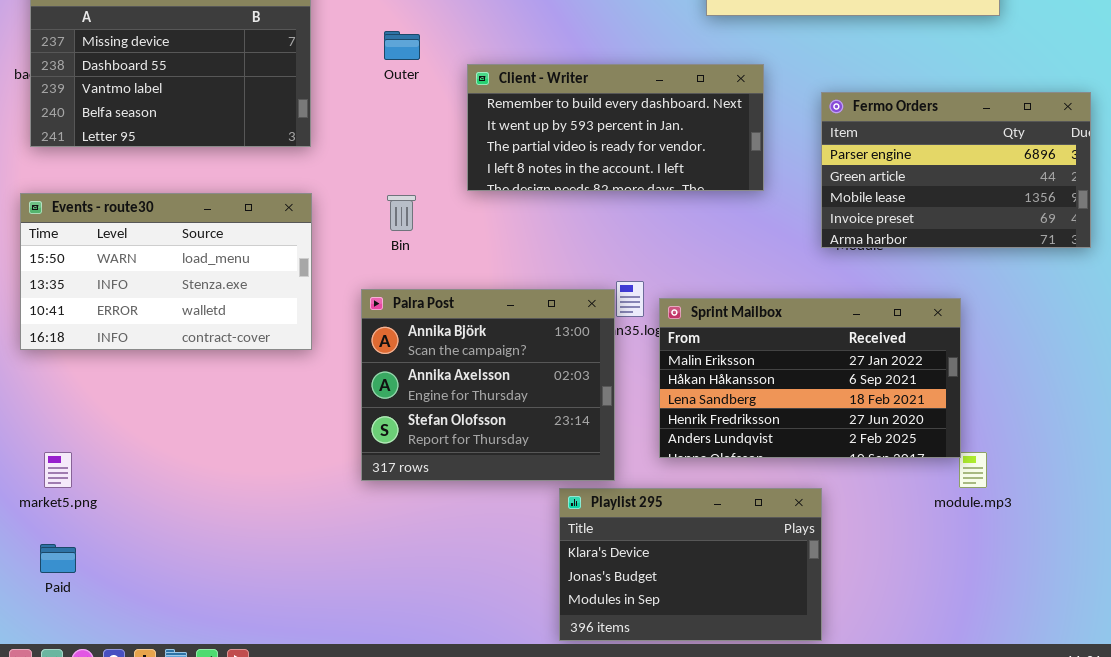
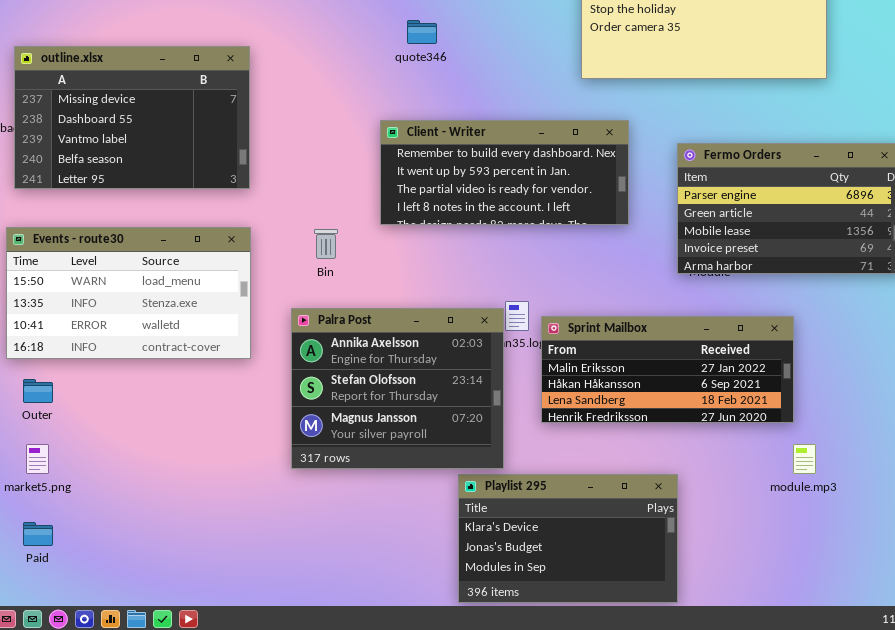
Outer: [384,31,420,60] -> [23,379,53,403], moved
Palra Post: [361,289,615,481] -> [291,308,504,469], scrolled down 1 row
Sprint Mailbox: [659,298,961,458] -> [541,316,794,423], resized

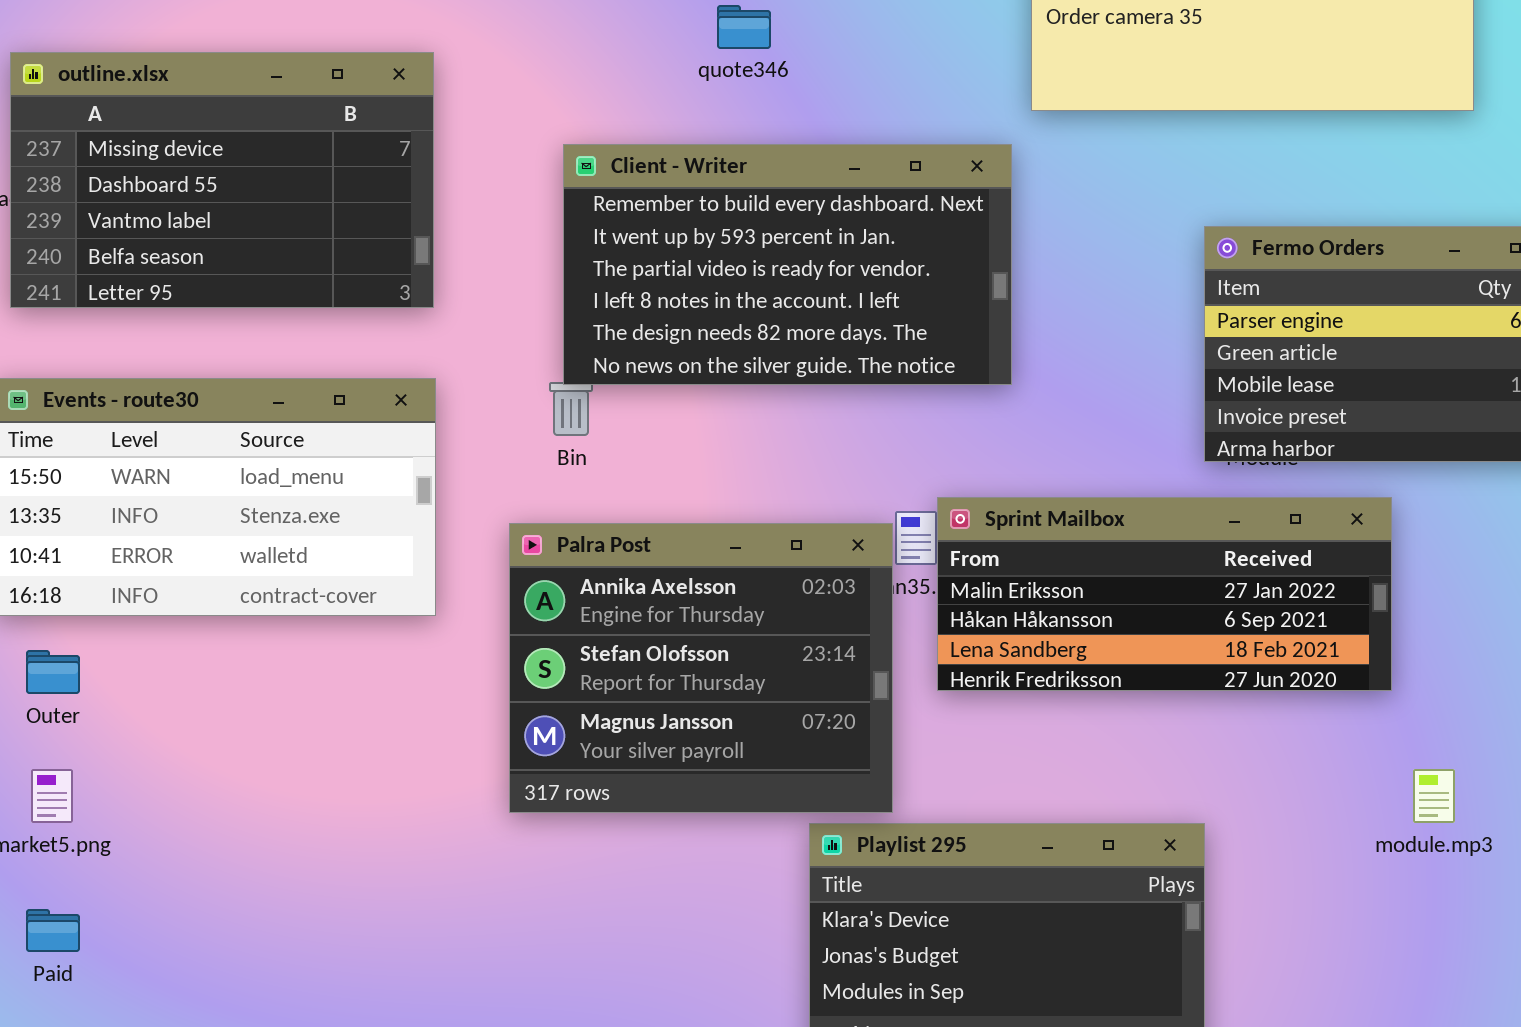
Client - Writer: [380,120,629,225] -> [563,144,1012,385], moved, resized
Sprint Mailbox: [541,316,794,423] -> [937,497,1392,691], moved

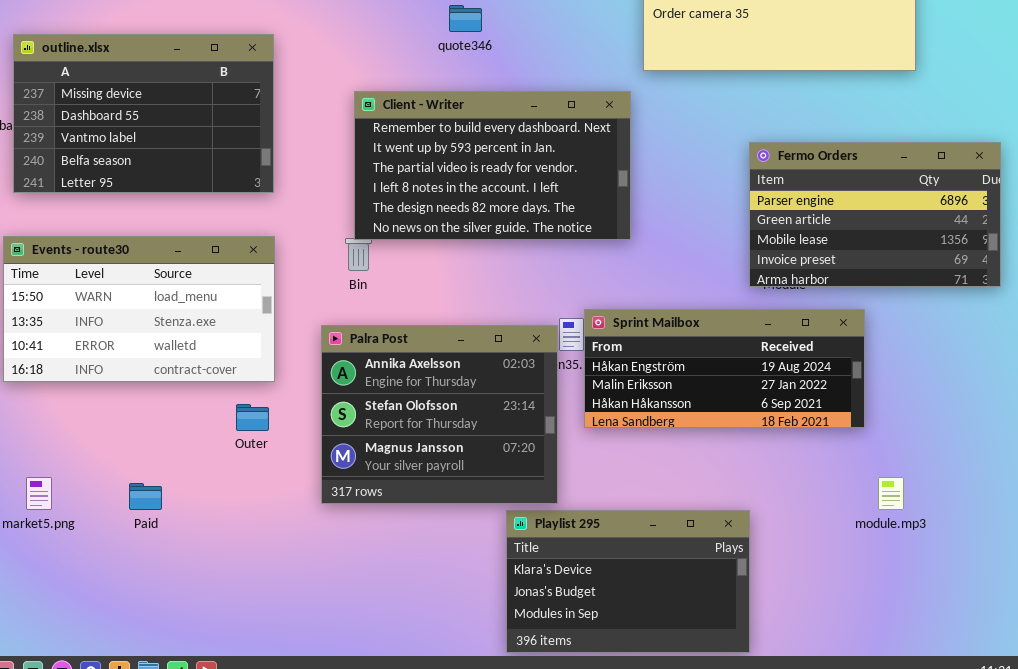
Sprint Mailbox: [937,497,1392,691] -> [584,309,865,428], scrolled up 1 row
Outer: [26,650,80,694] -> [236,404,269,431], moved
Paid: [26,909,80,952] -> [129,483,162,510], moved

